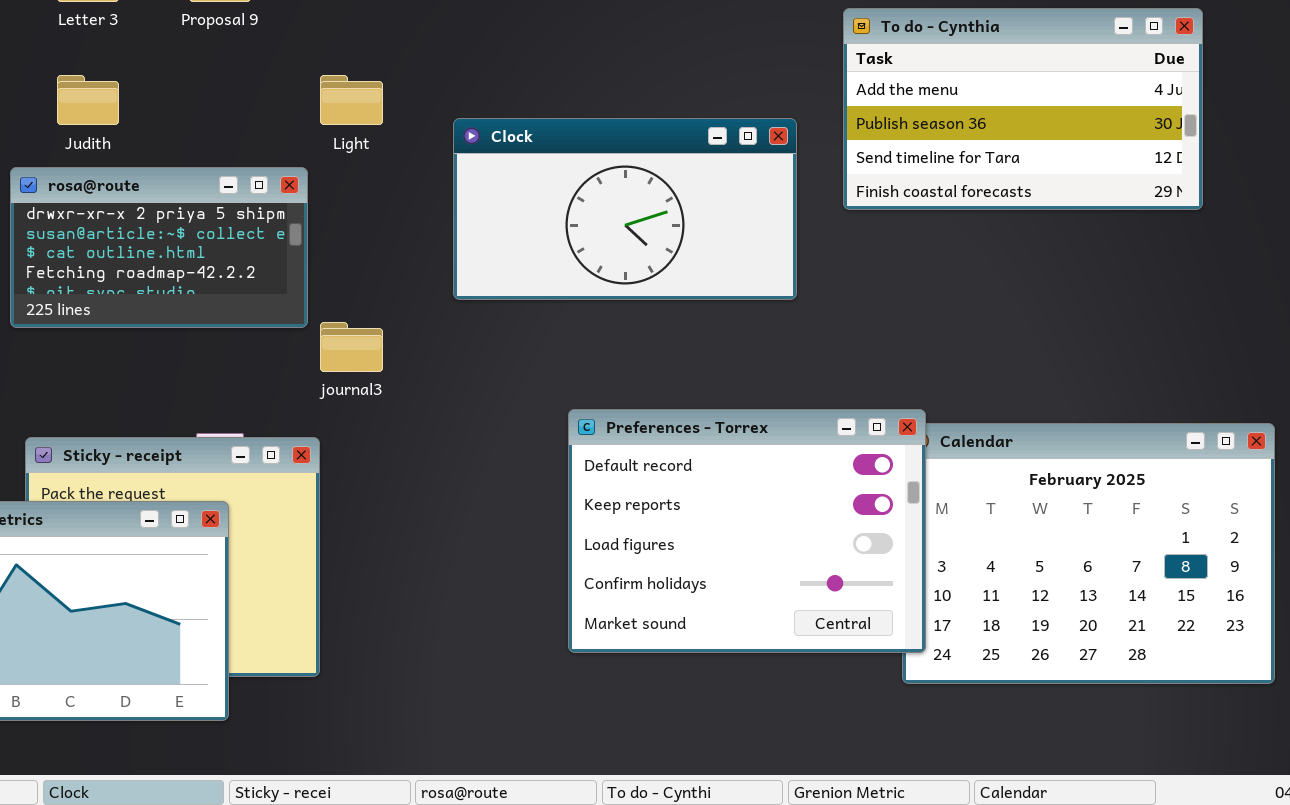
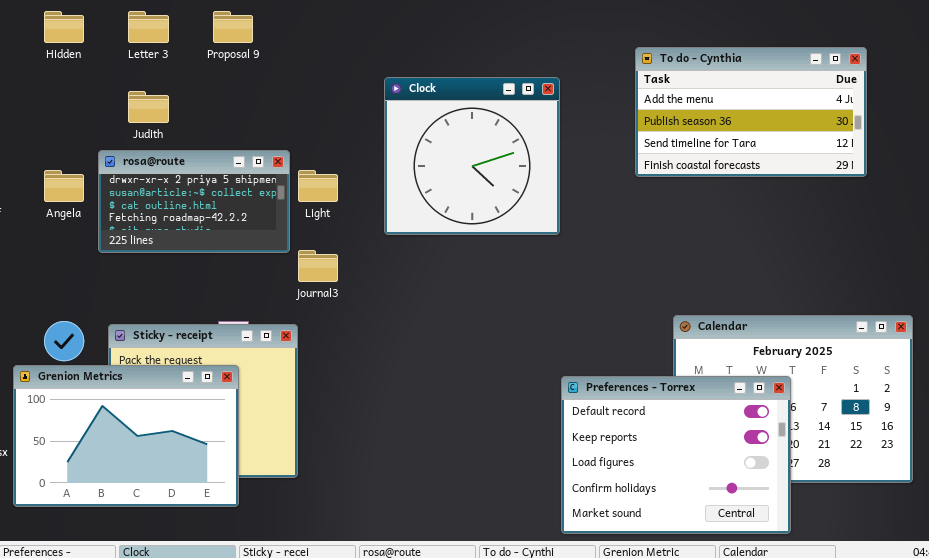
Light: [320,75,383,125] -> [298,170,338,202], moved
Clock: [453,118,797,300] -> [384,77,560,235], resized
Preferences - Torrex: [568,409,926,653] -> [561,376,791,534], moved

